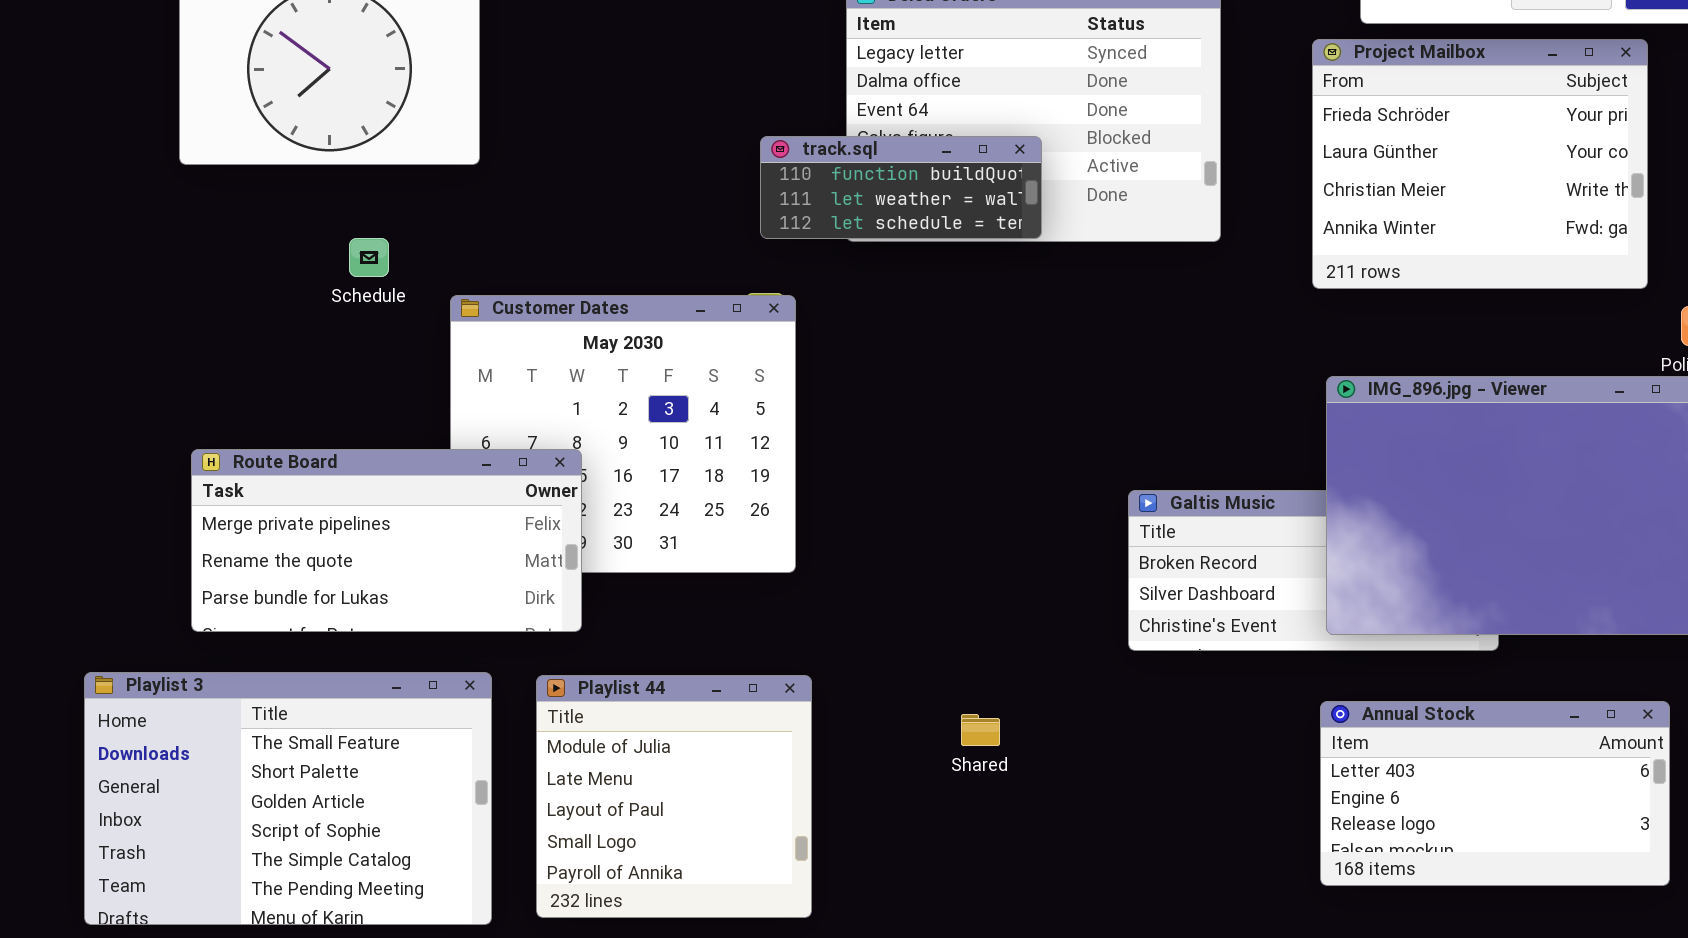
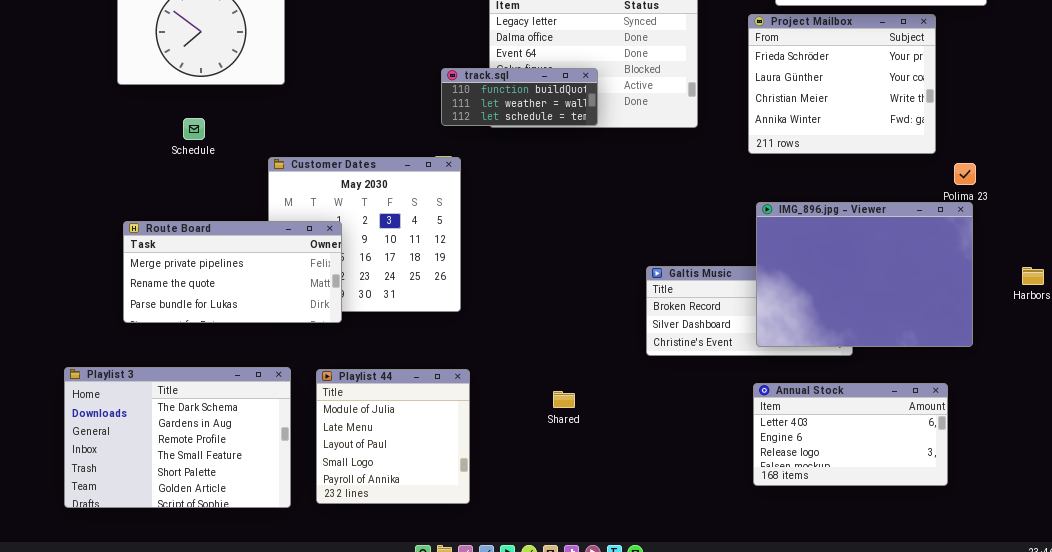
Schedule: [349,238,389,277] -> [183,118,205,140], moved
Route Board: [191,449,582,632] -> [123,221,342,323], moved
Playlist 3: [84,672,492,925] -> [64,367,291,508], scrolled up 3 rows

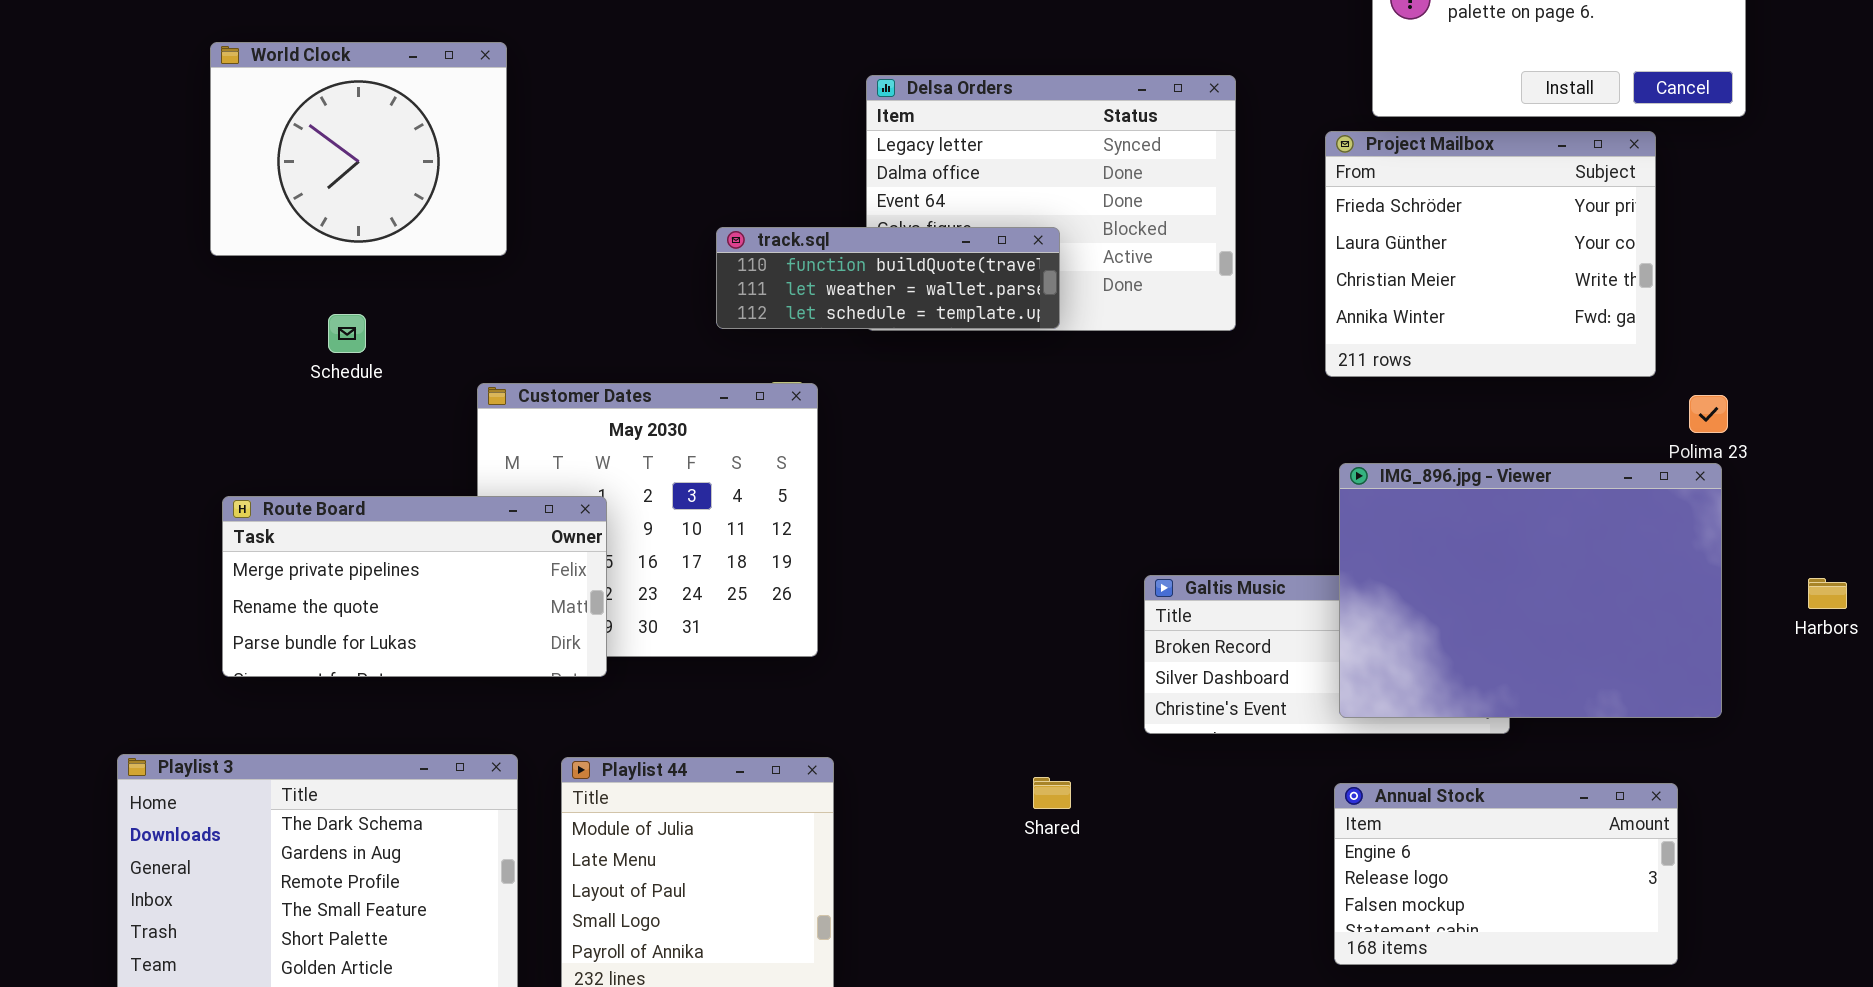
track.sql: [441,68,598,126] -> [716,227,1060,329], resized
Annual Stock: [753,383,948,486] -> [1334,783,1678,965], scrolled down 1 row
Shared: [553,391,575,408] -> [1033,777,1071,809], moved

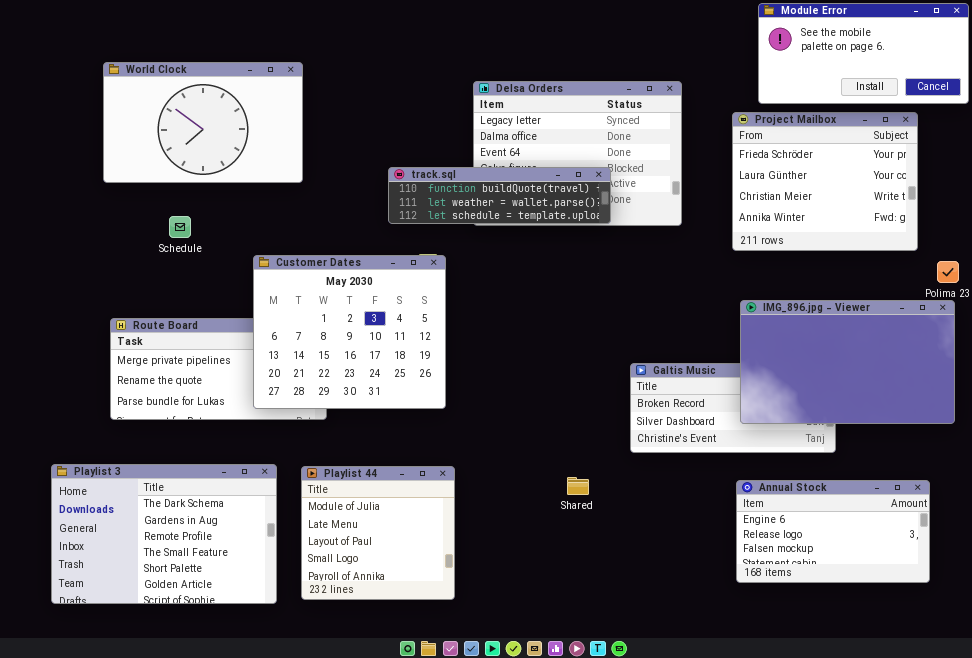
World Clock: [210,42,507,256] -> [103,62,303,183], resized
track.sql: [716,227,1060,329] -> [388,167,611,224], resized
Customer Dates: [477,383,818,657] -> [253,255,446,409], raised
IMG_896.jpg - Viewer: [1339,463,1722,718] -> [740,300,955,424], resized

